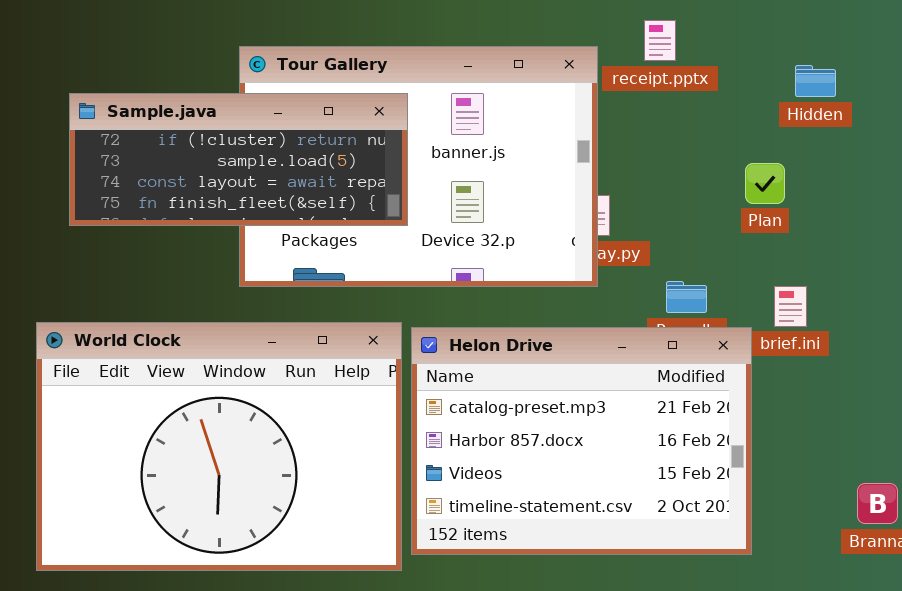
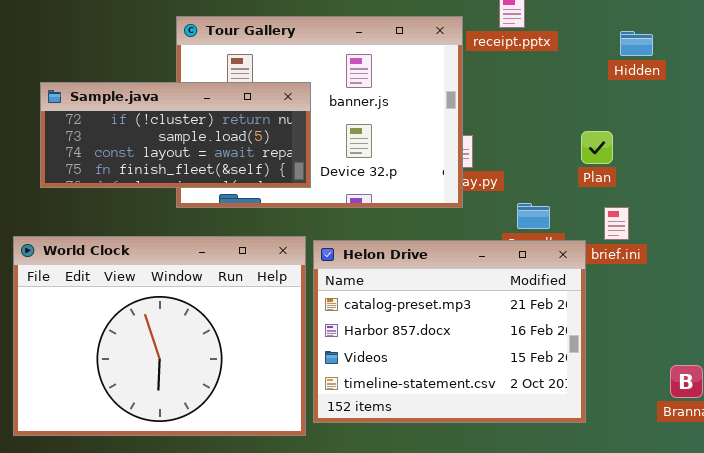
Sample.java: [69,93,408,226] -> [40,82,311,188], moved
Plan: [745,163,785,204] -> [581,131,613,164], moved

